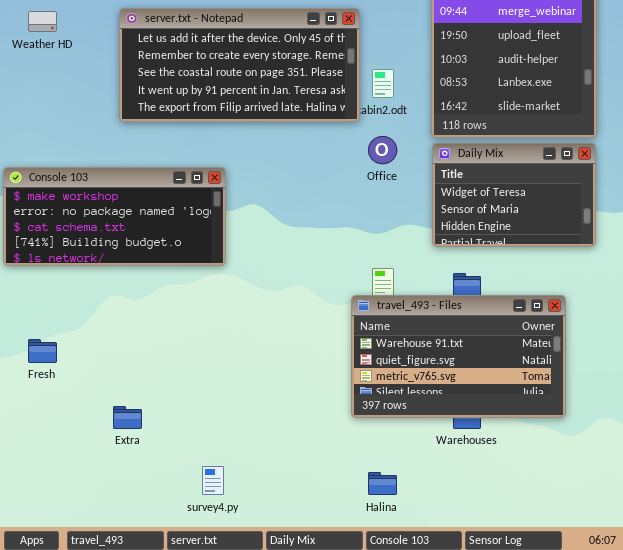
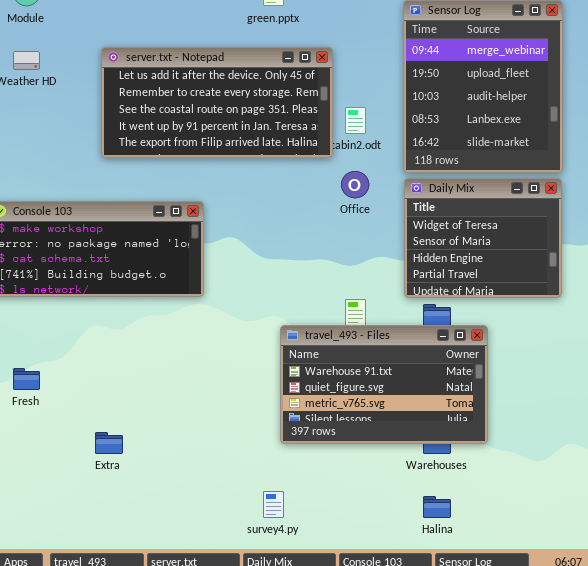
Daily Mix: [432,143,596,247] -> [404,178,562,298], resized
travel_493 - Files: [351,295,566,418] -> [280,325,488,444], moved
survey4.py: [202,466,224,495] -> [263,491,284,518], moved
Halina: [368,472,397,495] -> [423,496,451,518], moved

